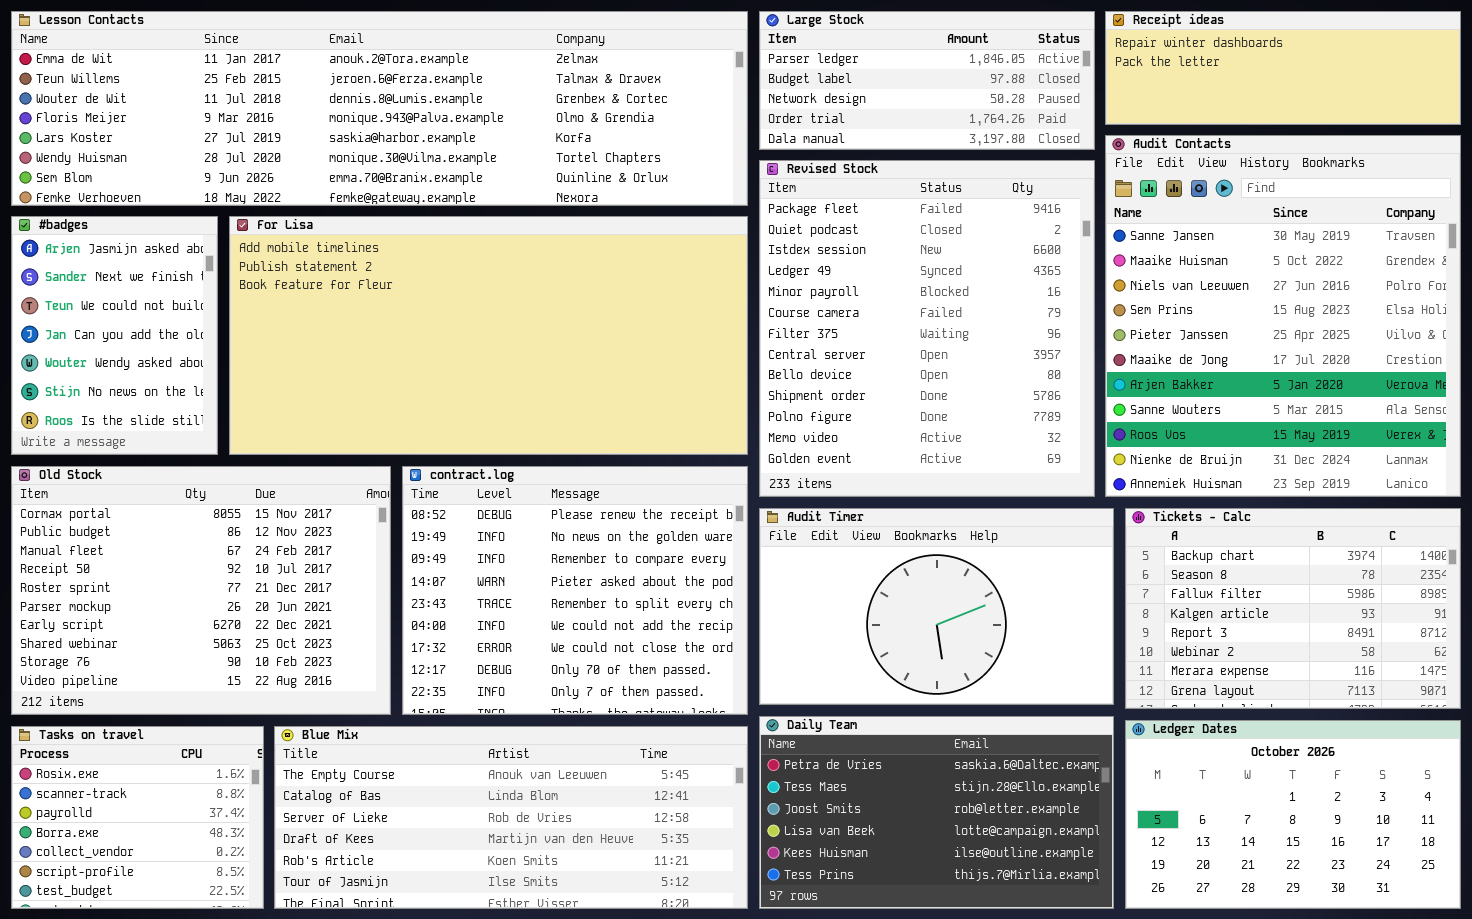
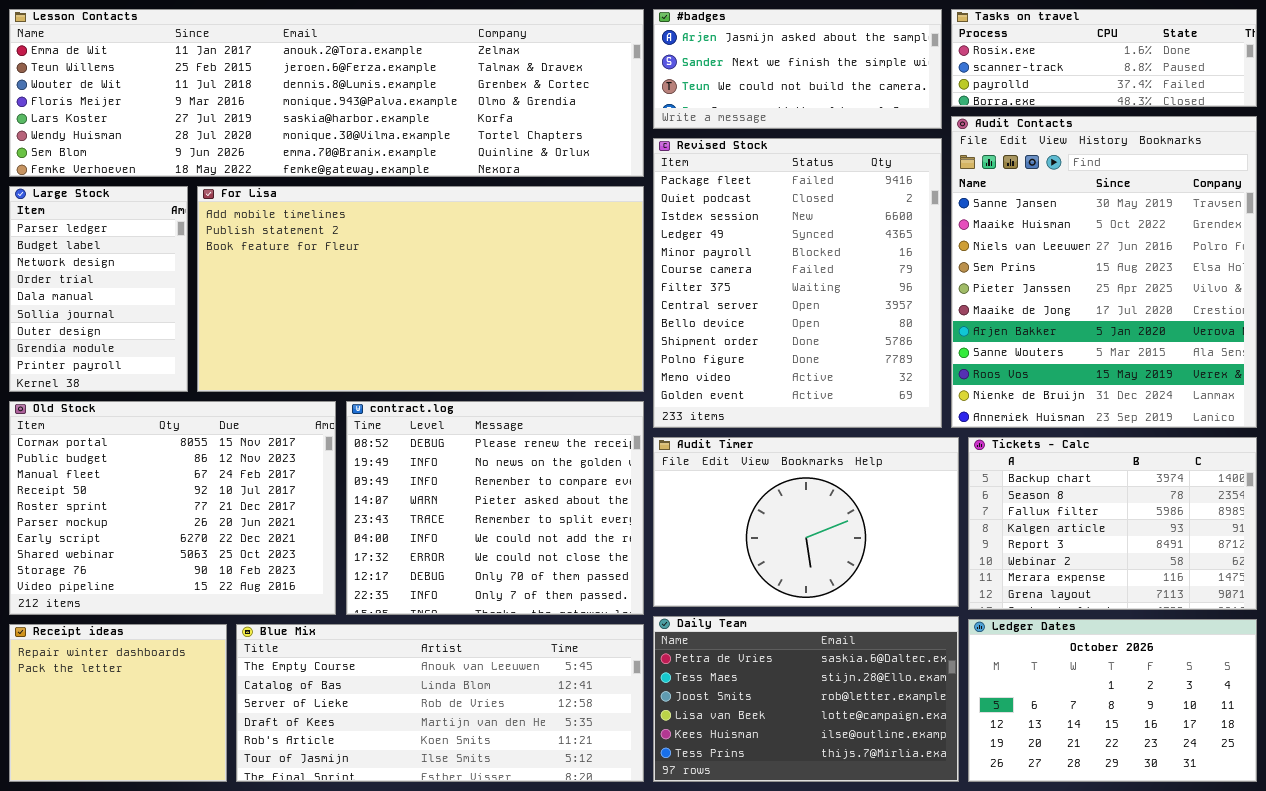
Large Stock: [759,11,1095,150] -> [9,186,188,392], moved, resized
Receipt ideas: [1105,11,1461,125] -> [9,624,227,782], moved, resized
#badges: [11,216,218,455] -> [653,9,942,129], moved, resized
Tasks on travel: [11,726,264,909] -> [951,9,1257,107], moved, resized

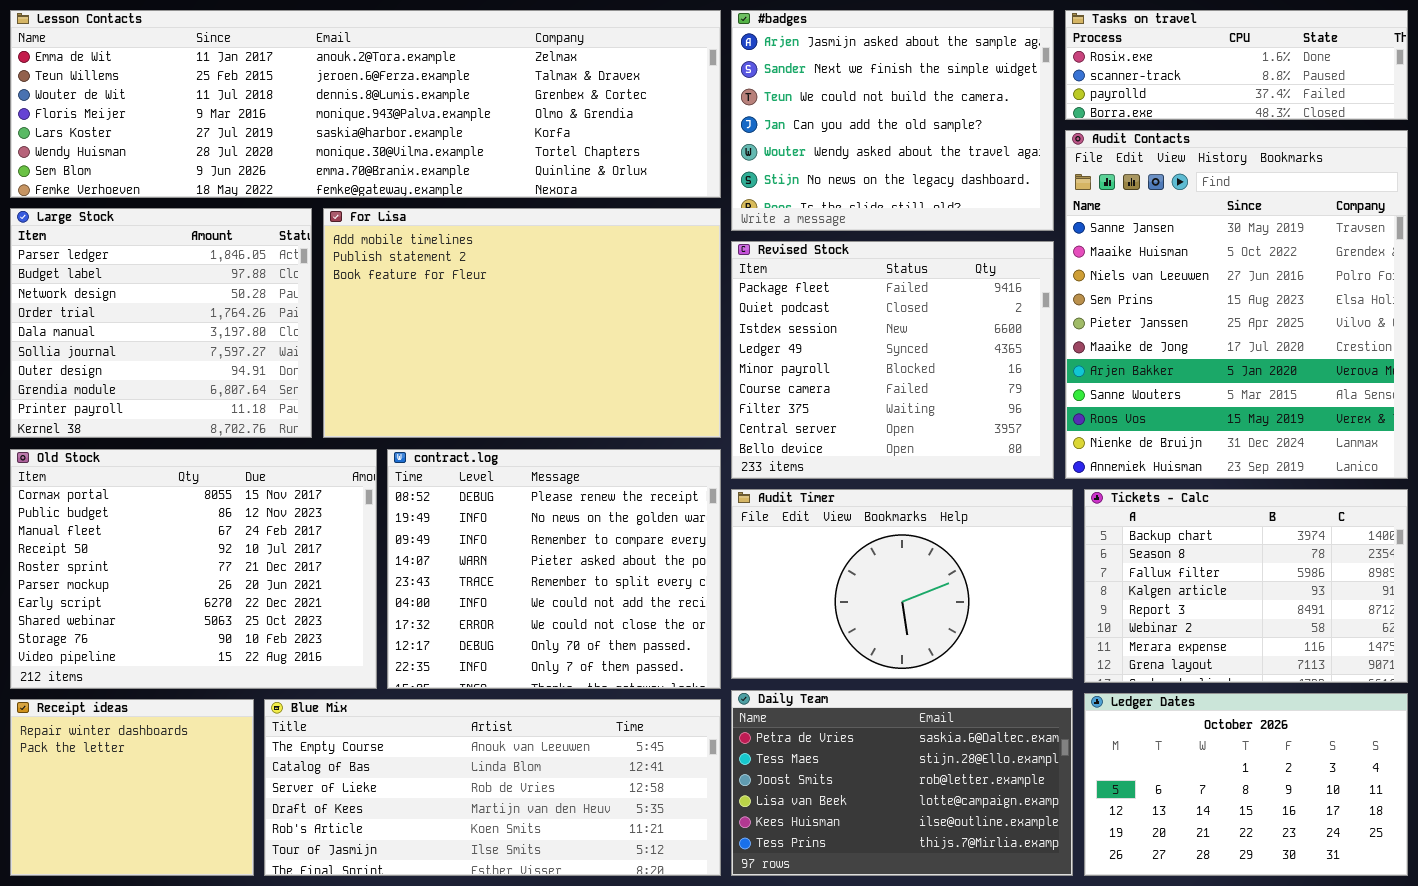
#badges: [653,9,942,129] -> [731,10,1054,231], resized
Revised Stock: [653,138,942,428] -> [731,241,1054,479], resized
Large Stock: [9,186,188,392] -> [10,208,312,438], resized
For Lisa: [197,186,644,392] -> [323,208,721,438], resized

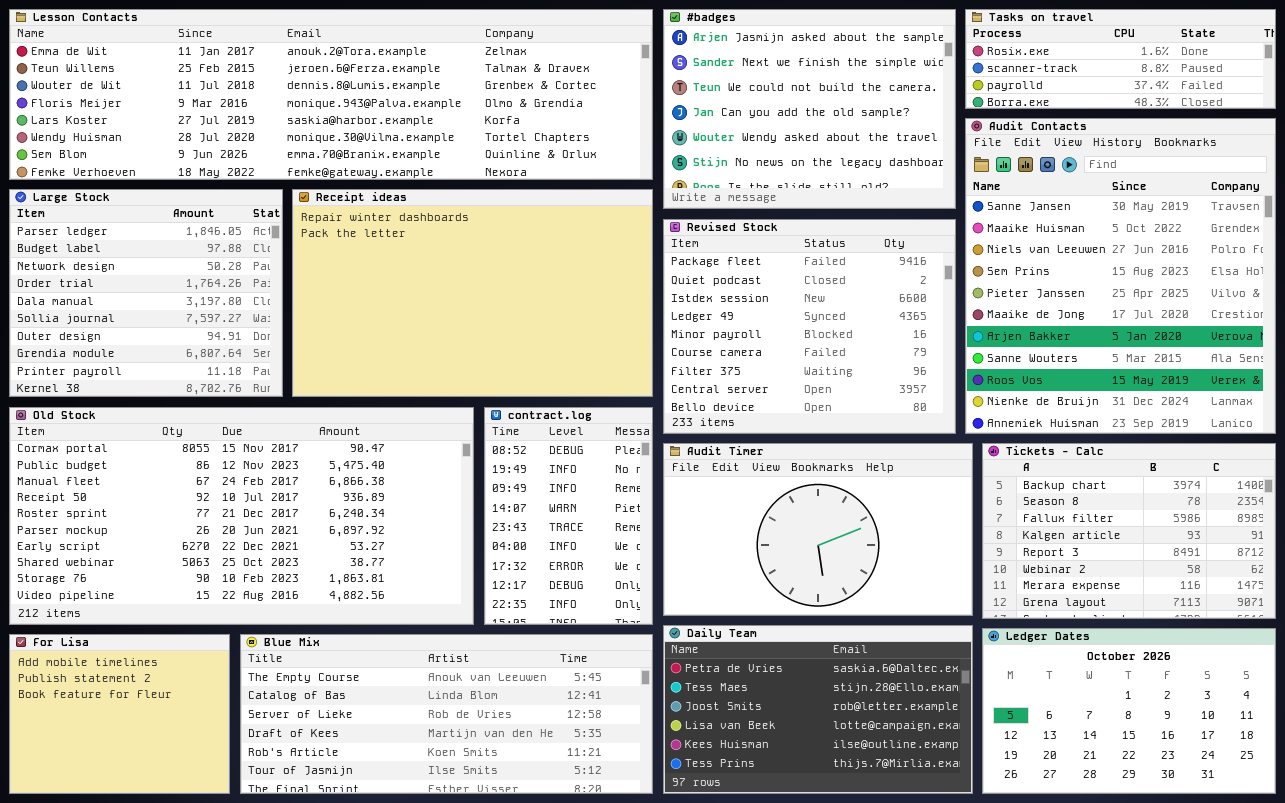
For Lisa: [323,208,721,438] -> [9,634,230,794], moved, resized
Old Stock: [10,449,377,689] -> [9,407,474,625], resized
contract.log: [387,449,721,689] -> [484,407,653,625], resized
Receipt ideas: [10,699,254,876] -> [292,189,653,397], moved, resized

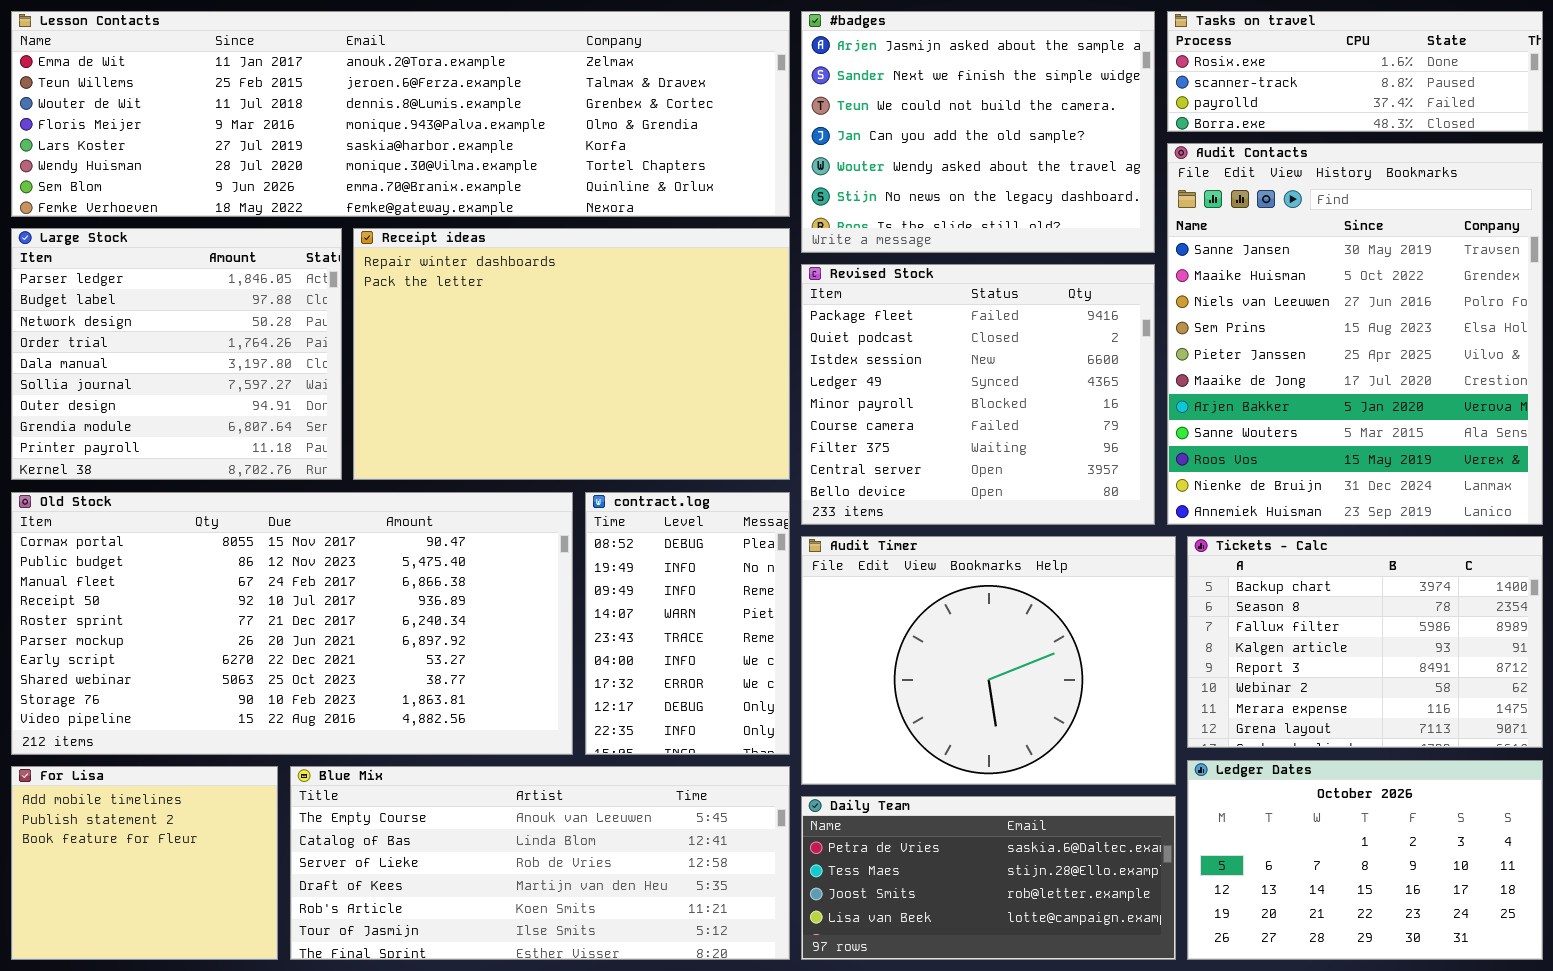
Audit Timer: [663,443,973,616] -> [801,536,1176,785], resized
Daily Team: [663,625,973,794] -> [801,796,1176,960], resized

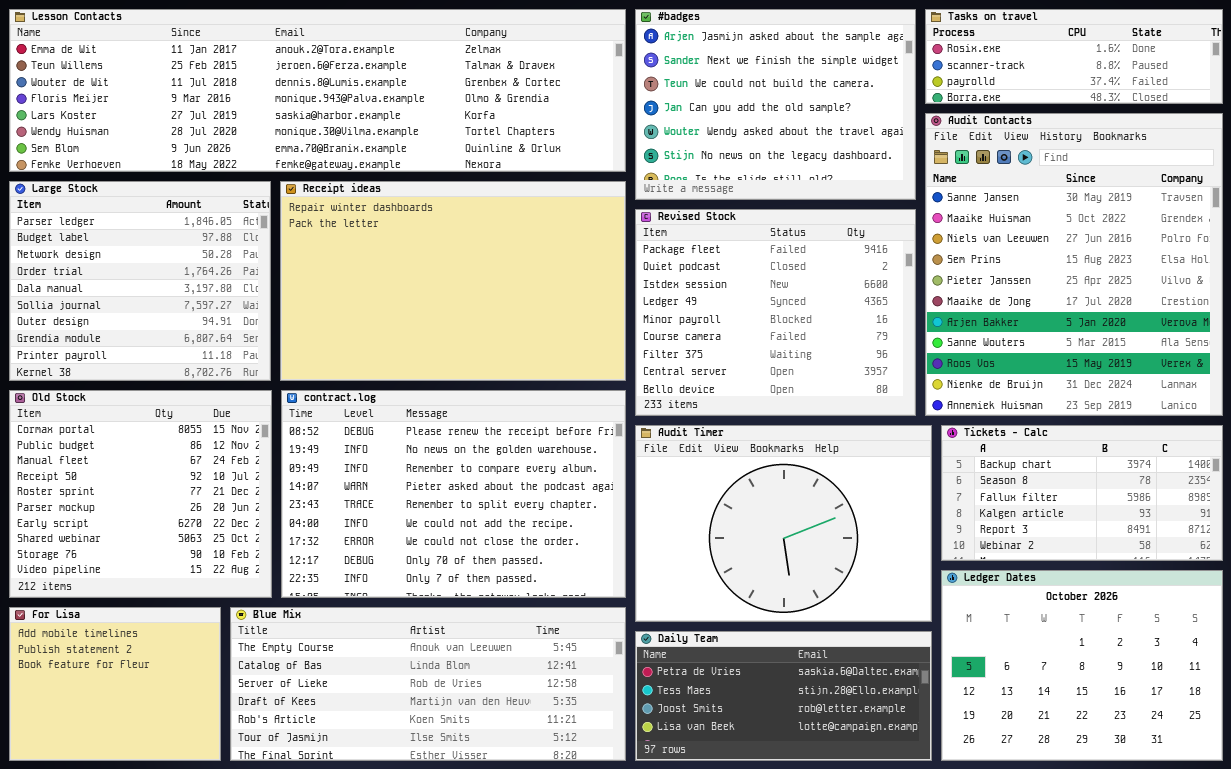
Old Stock: [11,492,573,755] -> [9,390,272,598], resized
contract.log: [585,492,790,755] -> [281,390,626,598], resized
Tickets - Calc: [1187,536,1543,748] -> [941,425,1223,561], resized
Ledger Dates: [1187,760,1543,960] -> [941,570,1223,761], resized

